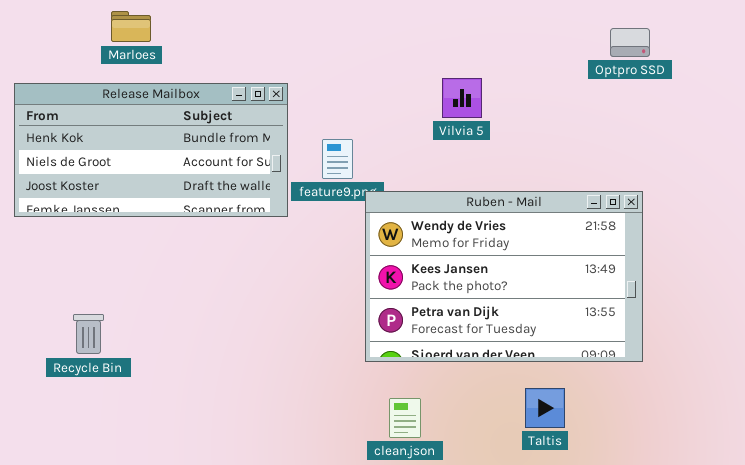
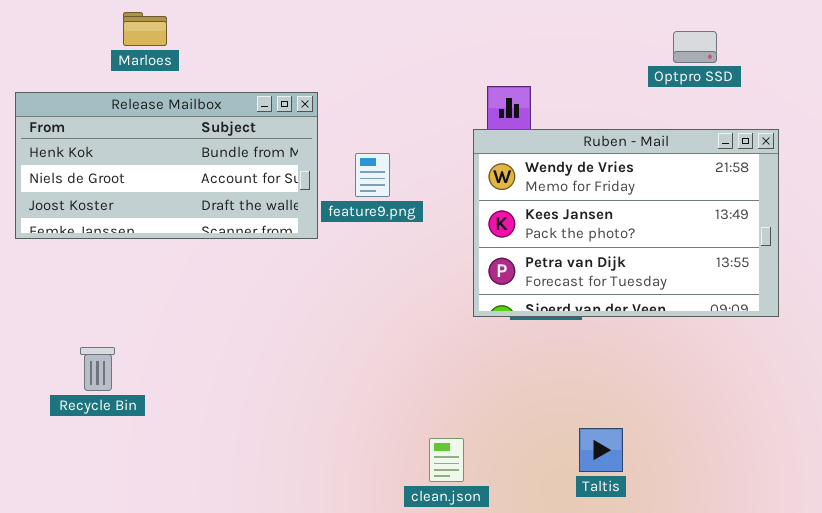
Ruben - Mail: [365,191,643,362] -> [473,129,779,317], moved

